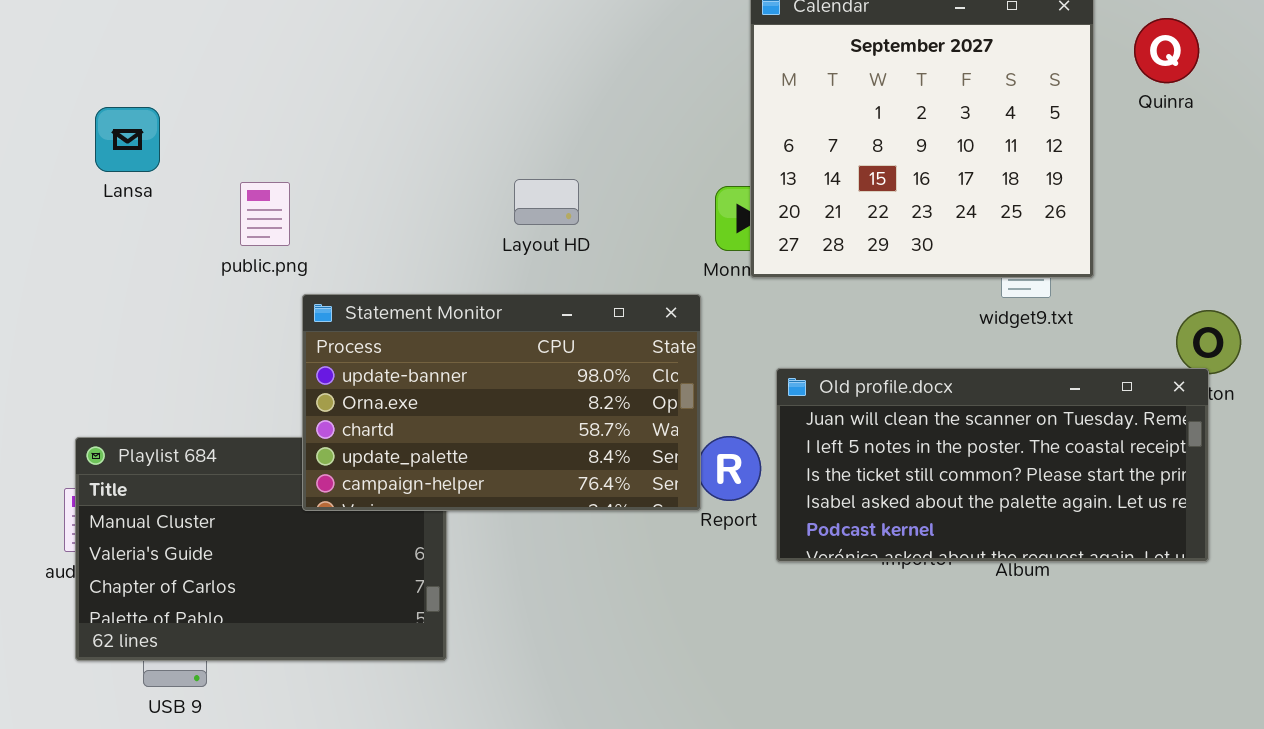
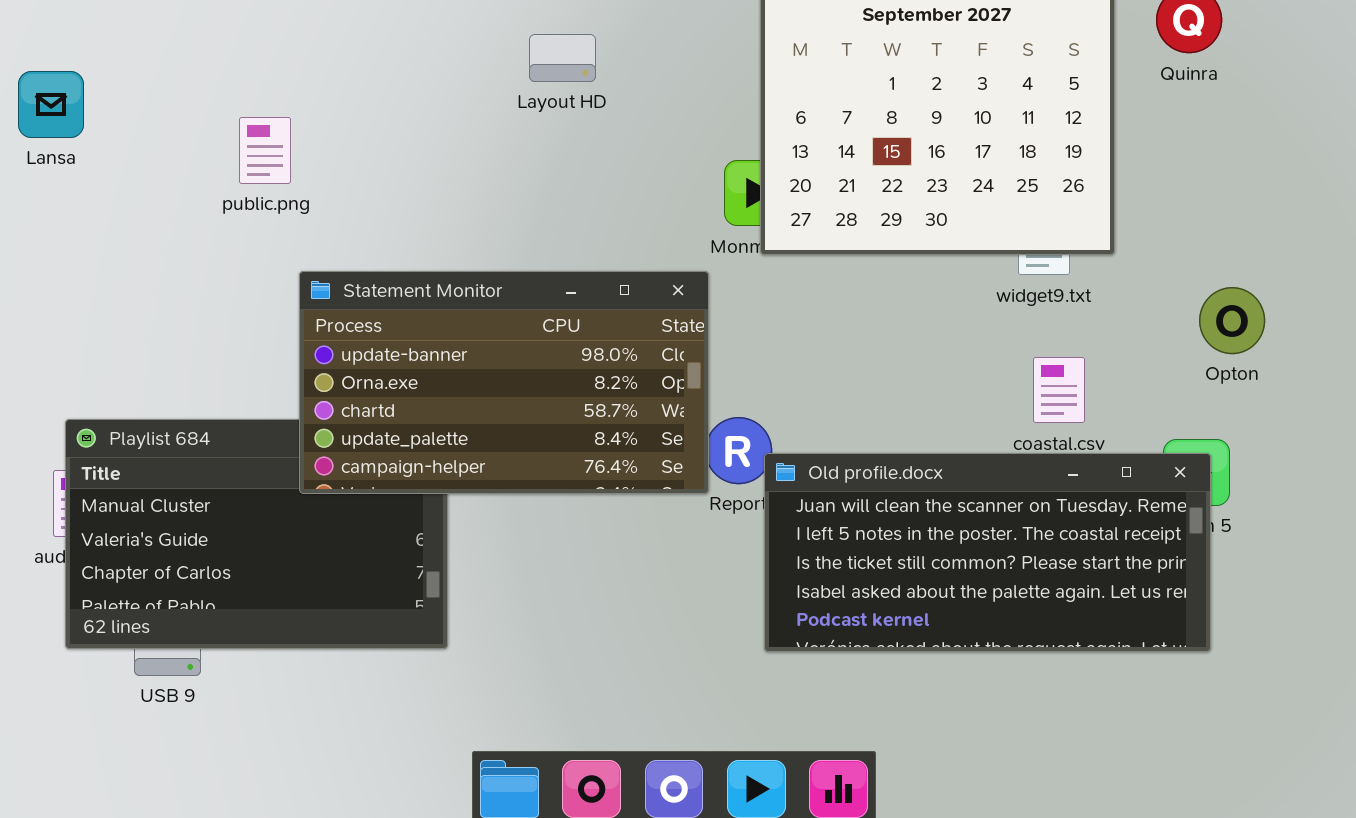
Lansa: [95,107,160,172] -> [18,71,84,138], moved
Layout HD: [514,179,579,225] -> [529,34,596,82], moved
public.png: [240,182,290,246] -> [239,117,291,184], moved
Old profile.docx: [776,368,1209,562] -> [764,453,1211,652], moved

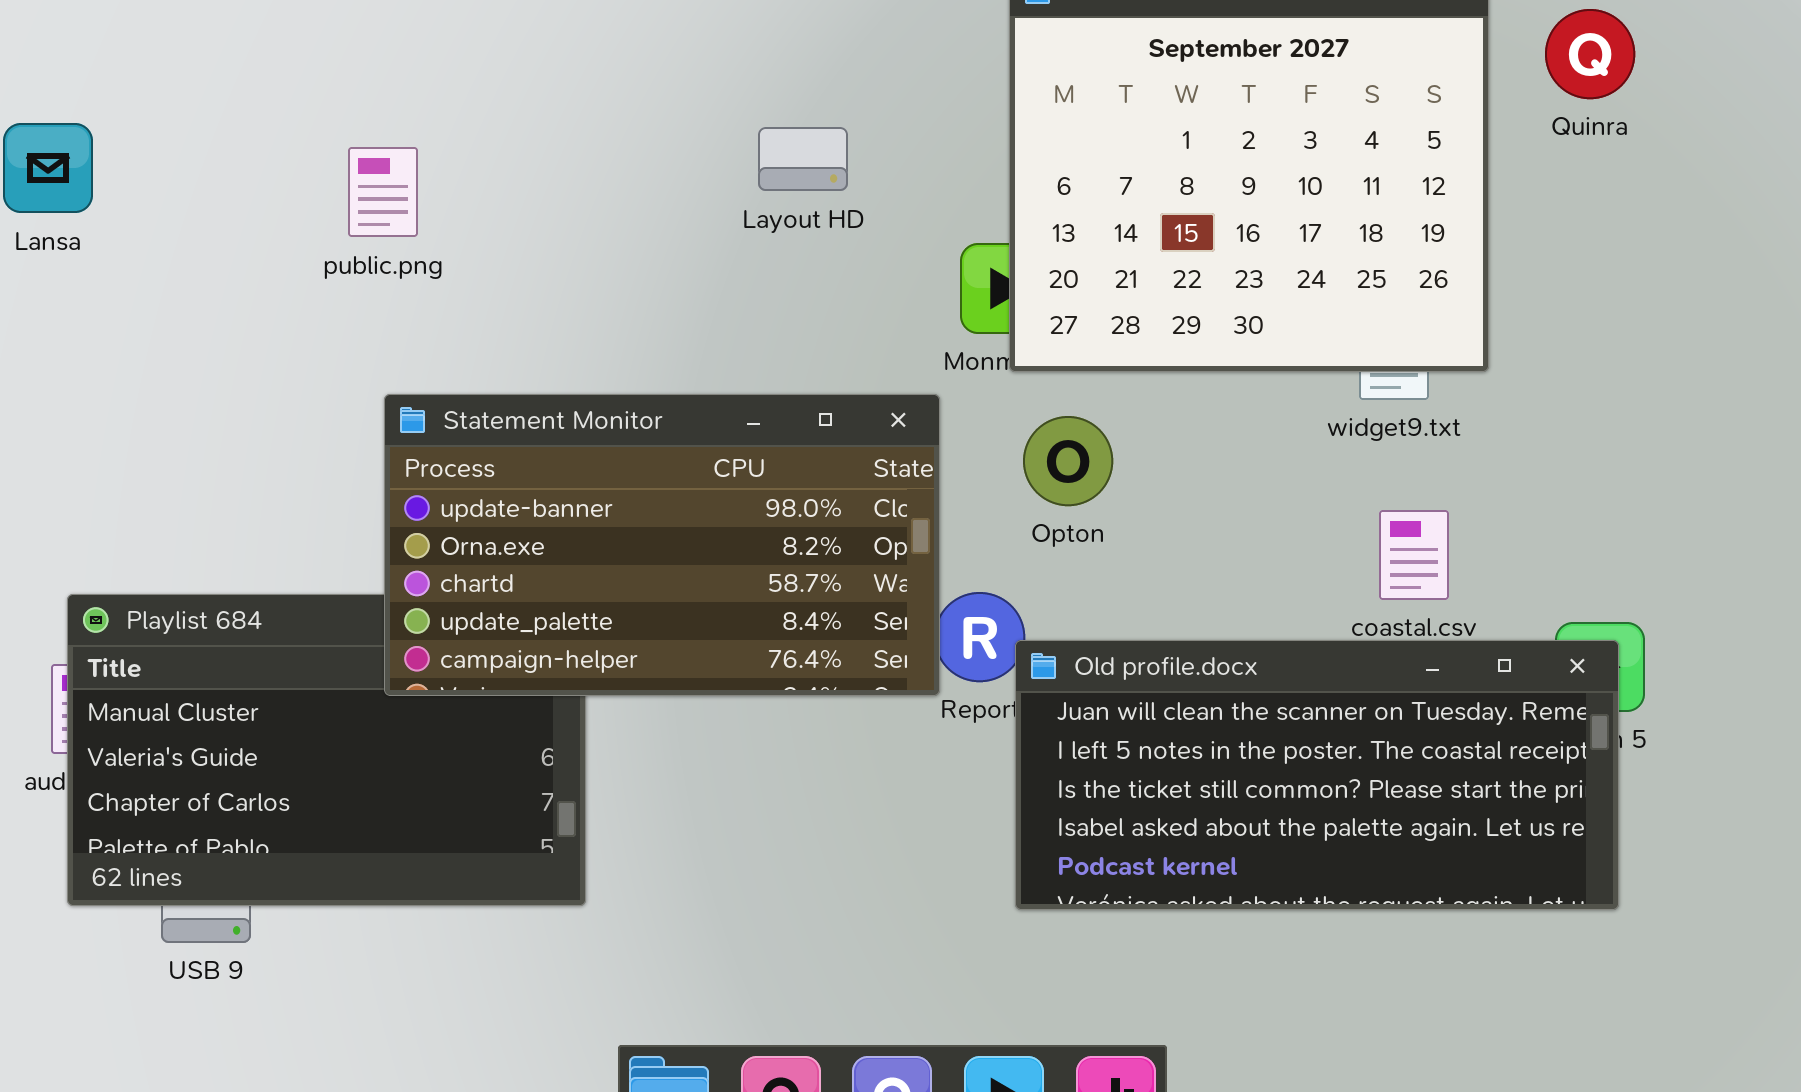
Layout HD: [529,34,596,82] -> [758,127,848,191], moved
public.png: [239,117,291,184] -> [348,147,418,237], moved
Opton: [1199,287,1265,354] -> [1023,416,1113,506], moved

